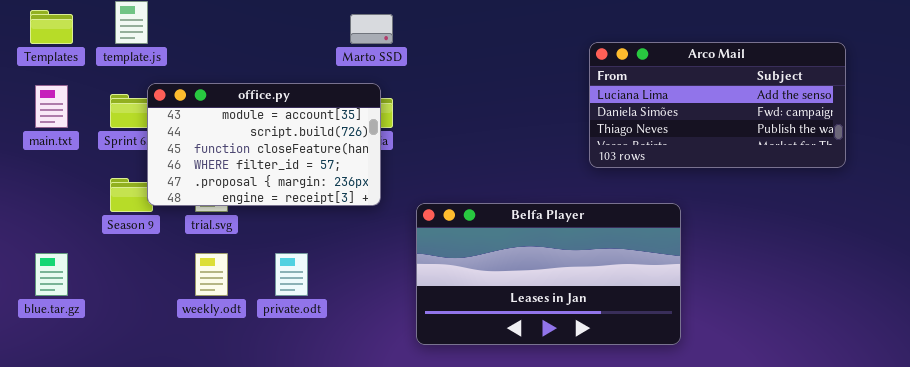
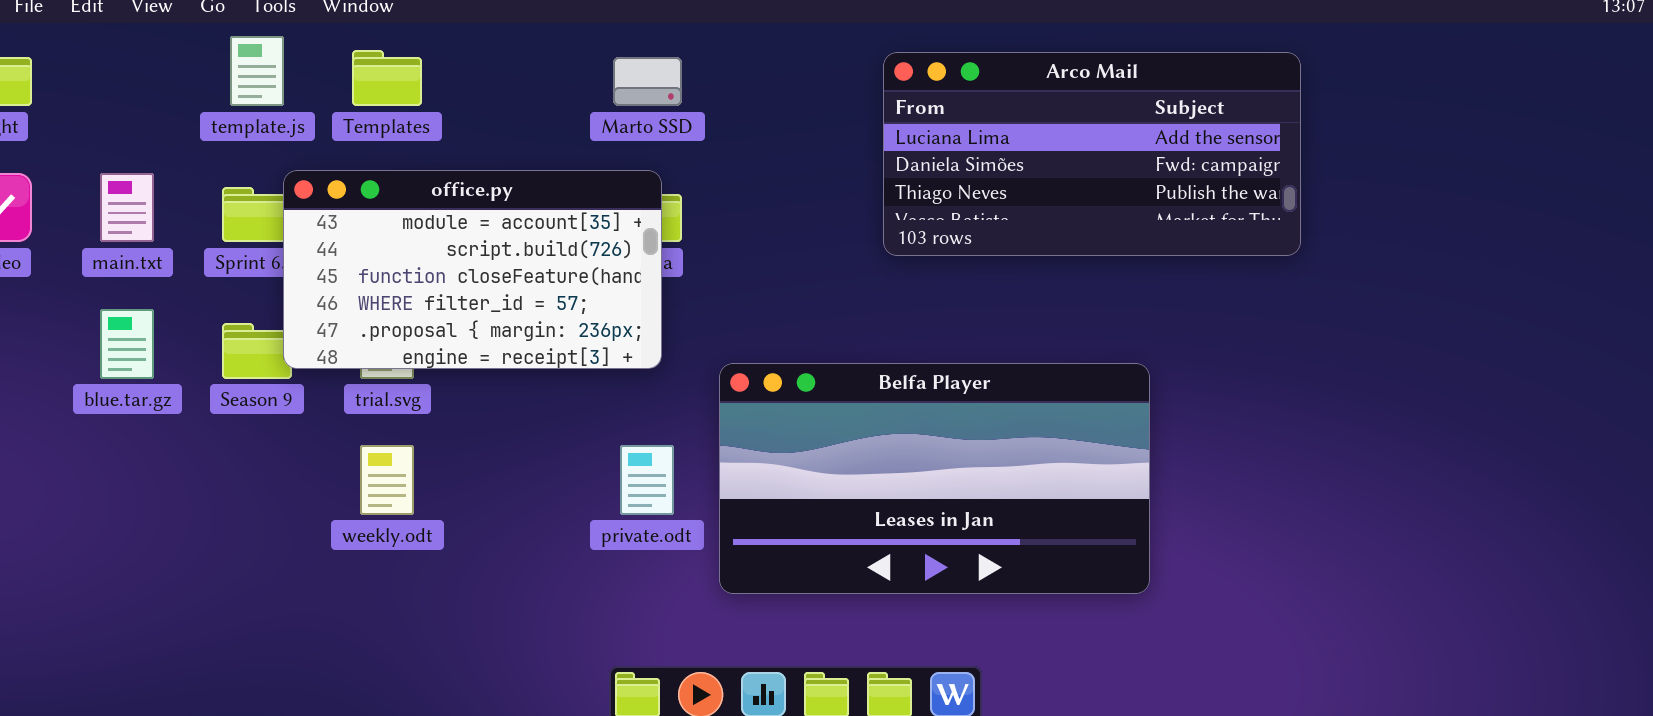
Templates: [30,10,73,44] -> [352,50,422,106], moved
Arco Mail: [589,42,846,168] -> [883,52,1301,256], moved
blue.tar.gz: [35,253,68,296] -> [100,309,154,379], moved
private.odt: [275,253,308,296] -> [620,445,674,515], moved

